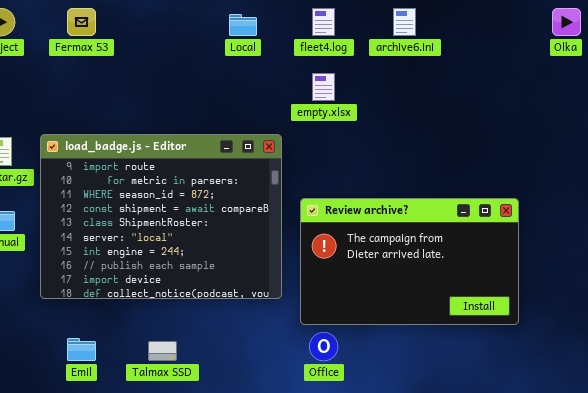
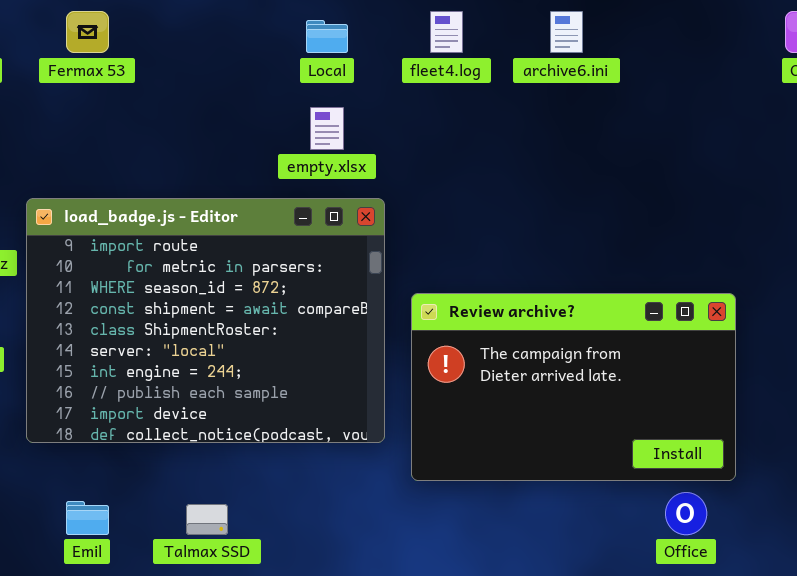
empty.xlsx: [312,73,335,101] -> [310,107,344,150], moved
Office: [309,332,338,361] -> [665,492,707,535], moved

